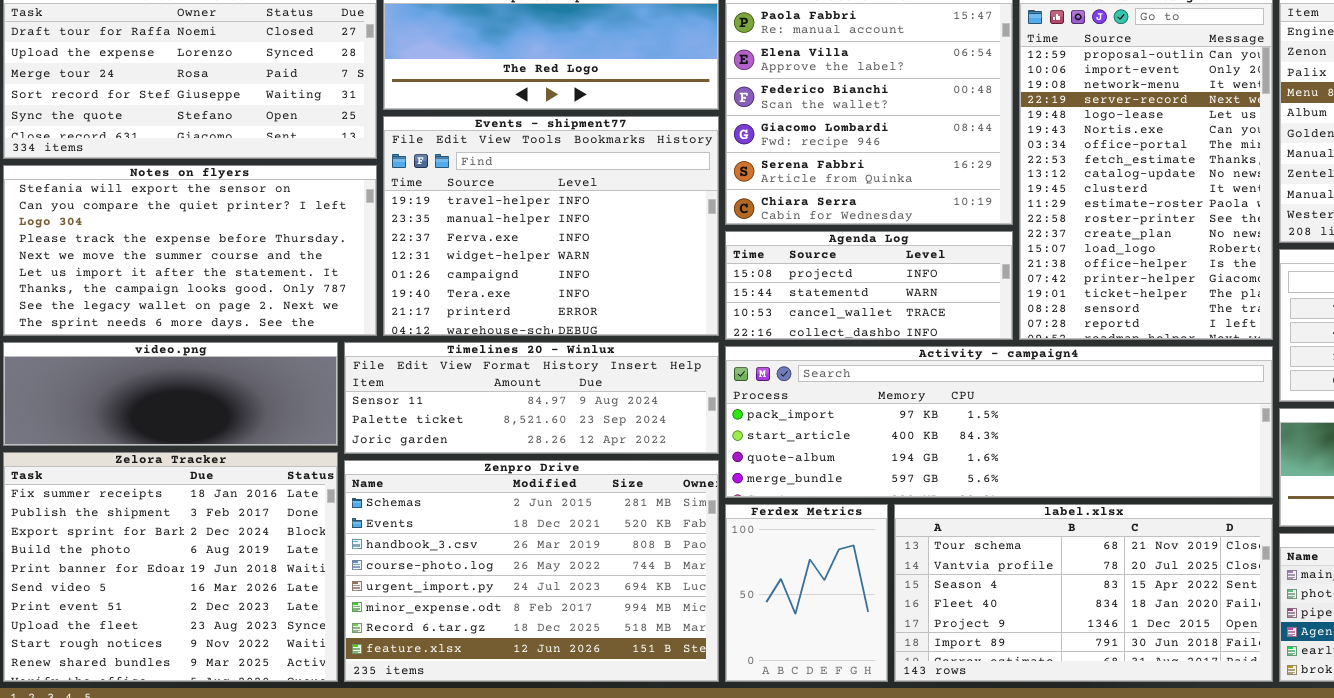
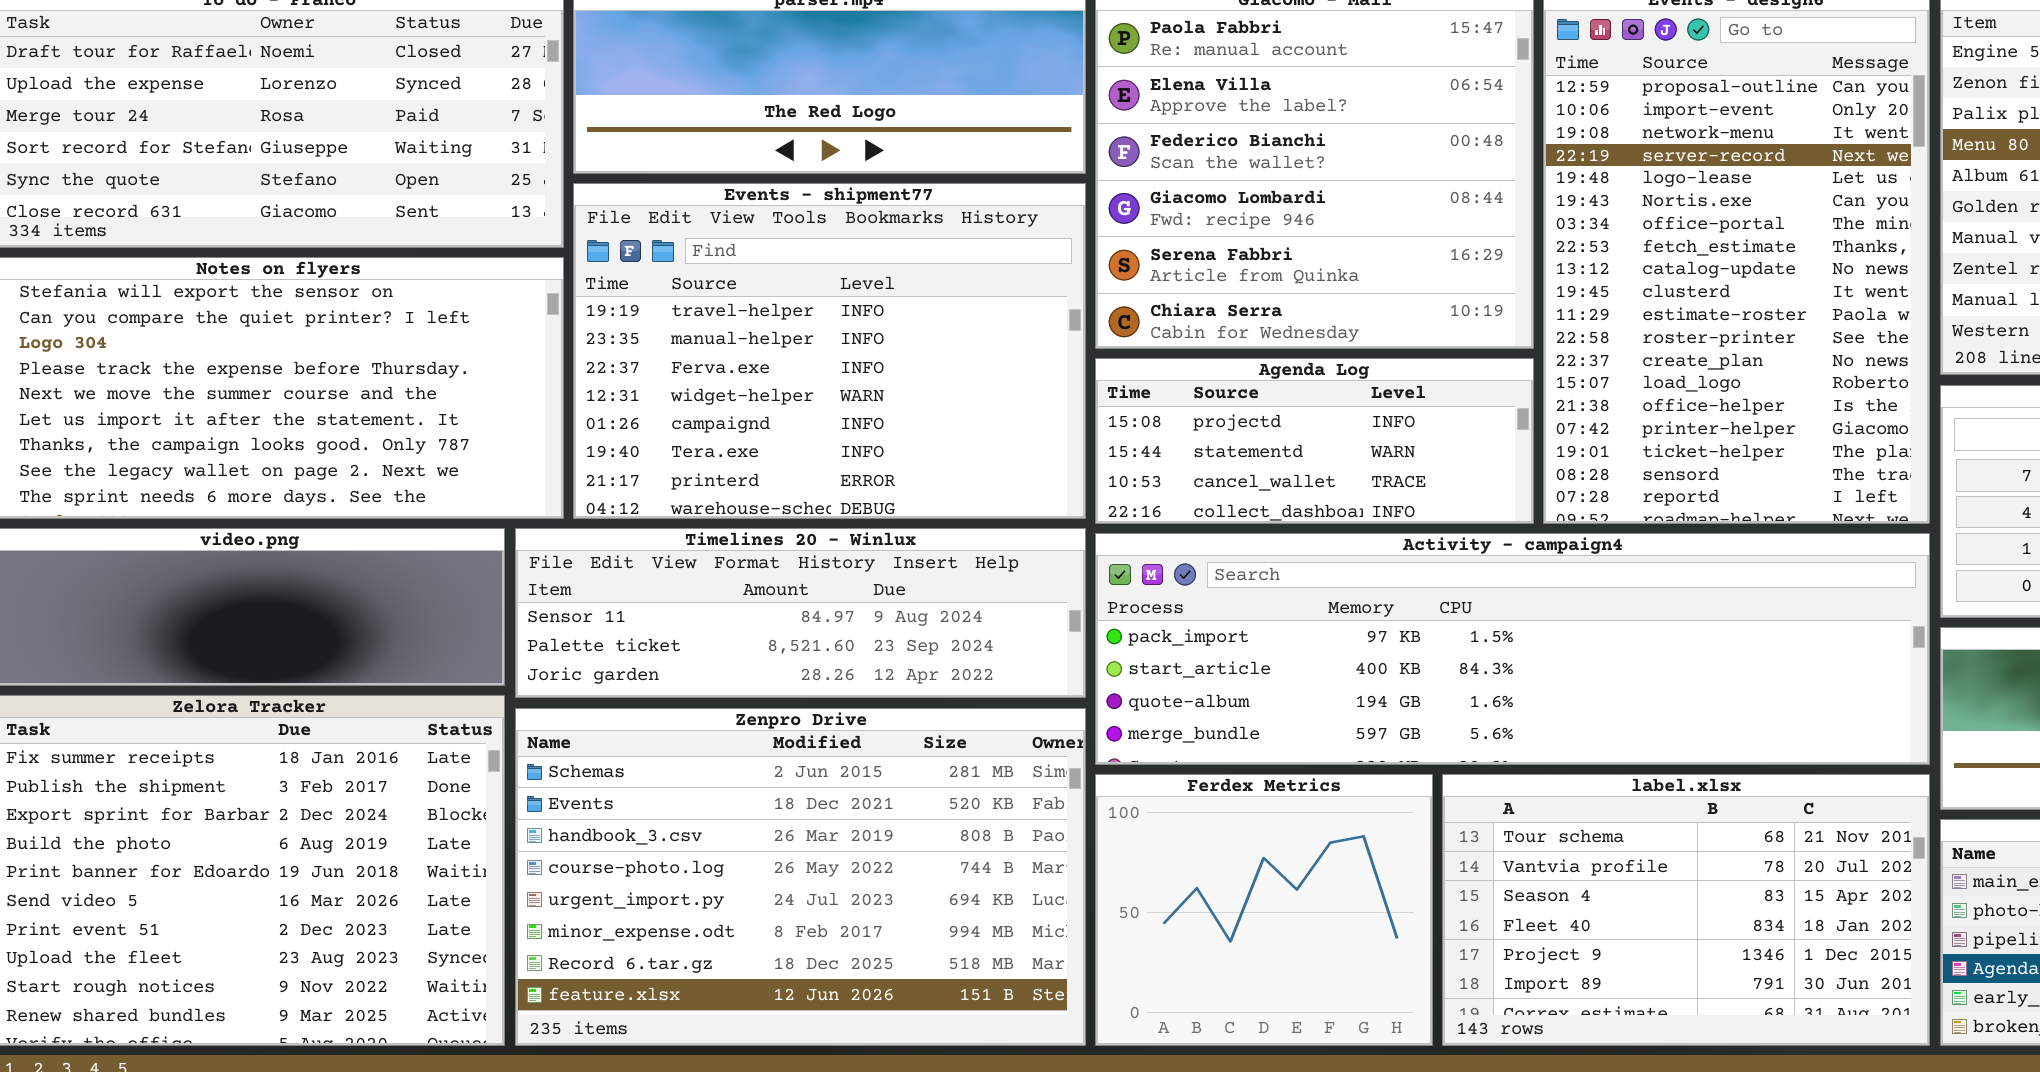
Ferdex Metrics: [725,504,888,682] -> [1095,774,1433,1046], resized
label.xlsx: [894,504,1273,682] -> [1442,774,1930,1046], resized

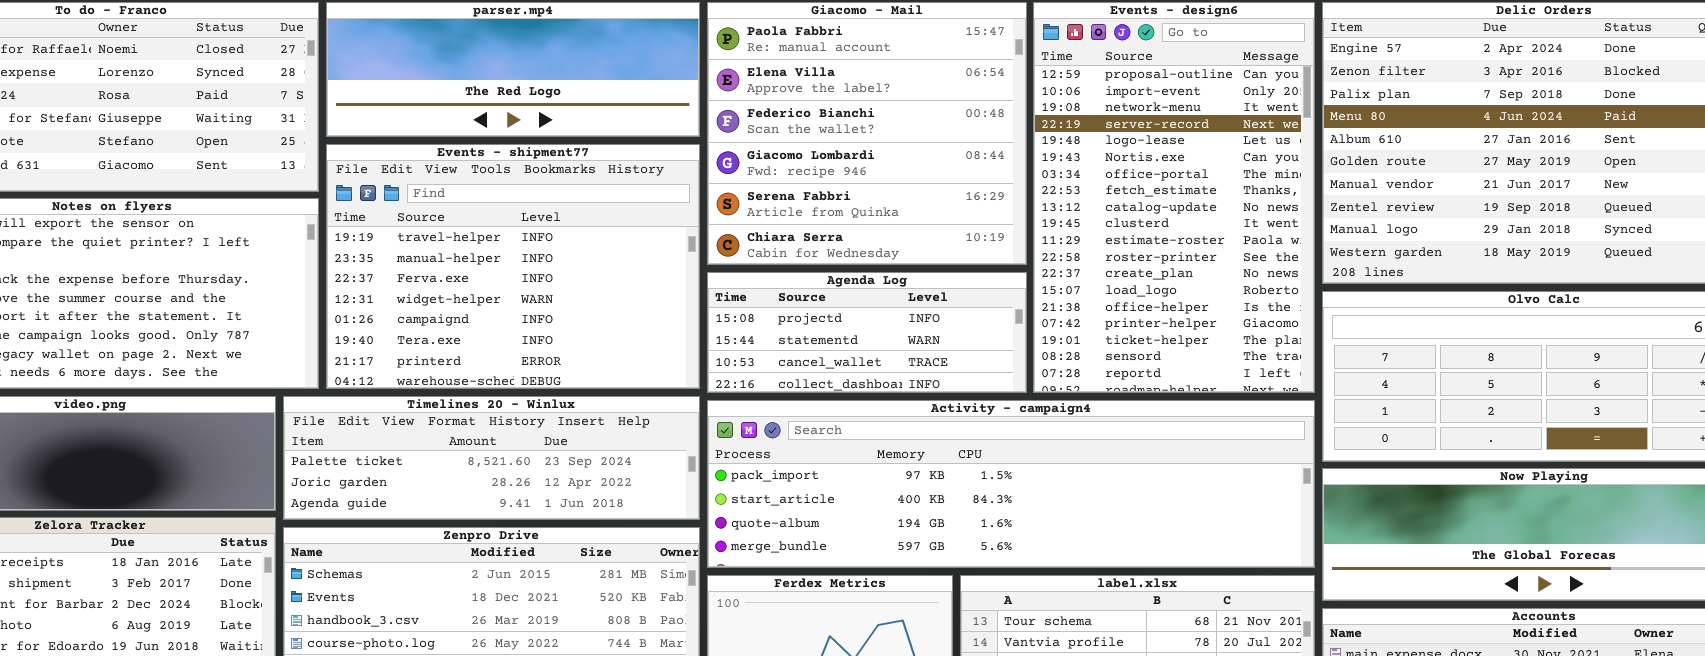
Timelines 20 - Winlux: [515,528,1086,698] -> [283,396,700,520], scrolled down 1 row

